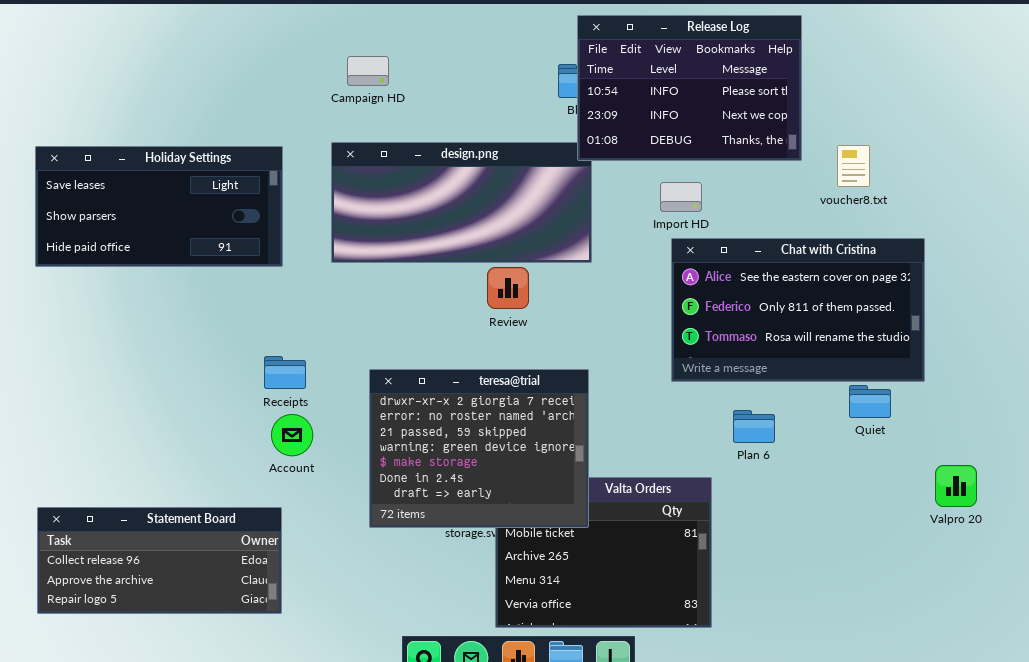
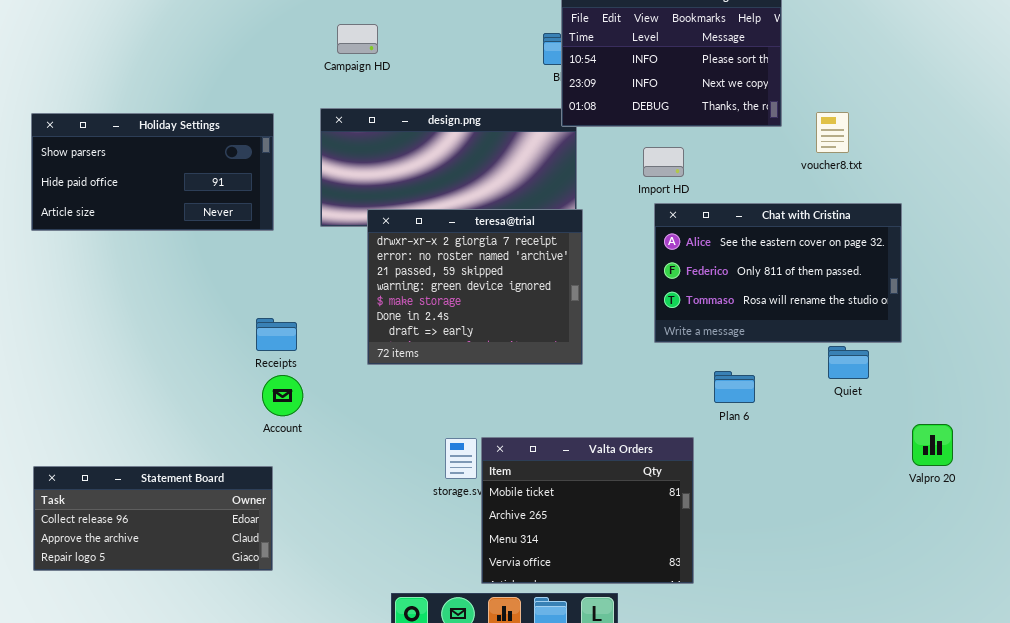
Holiday Settings: [35,146,283,267] -> [31,113,274,231], scrolled down 1 row
teresa@trial: [369,369,589,528] -> [367,209,583,365], moved

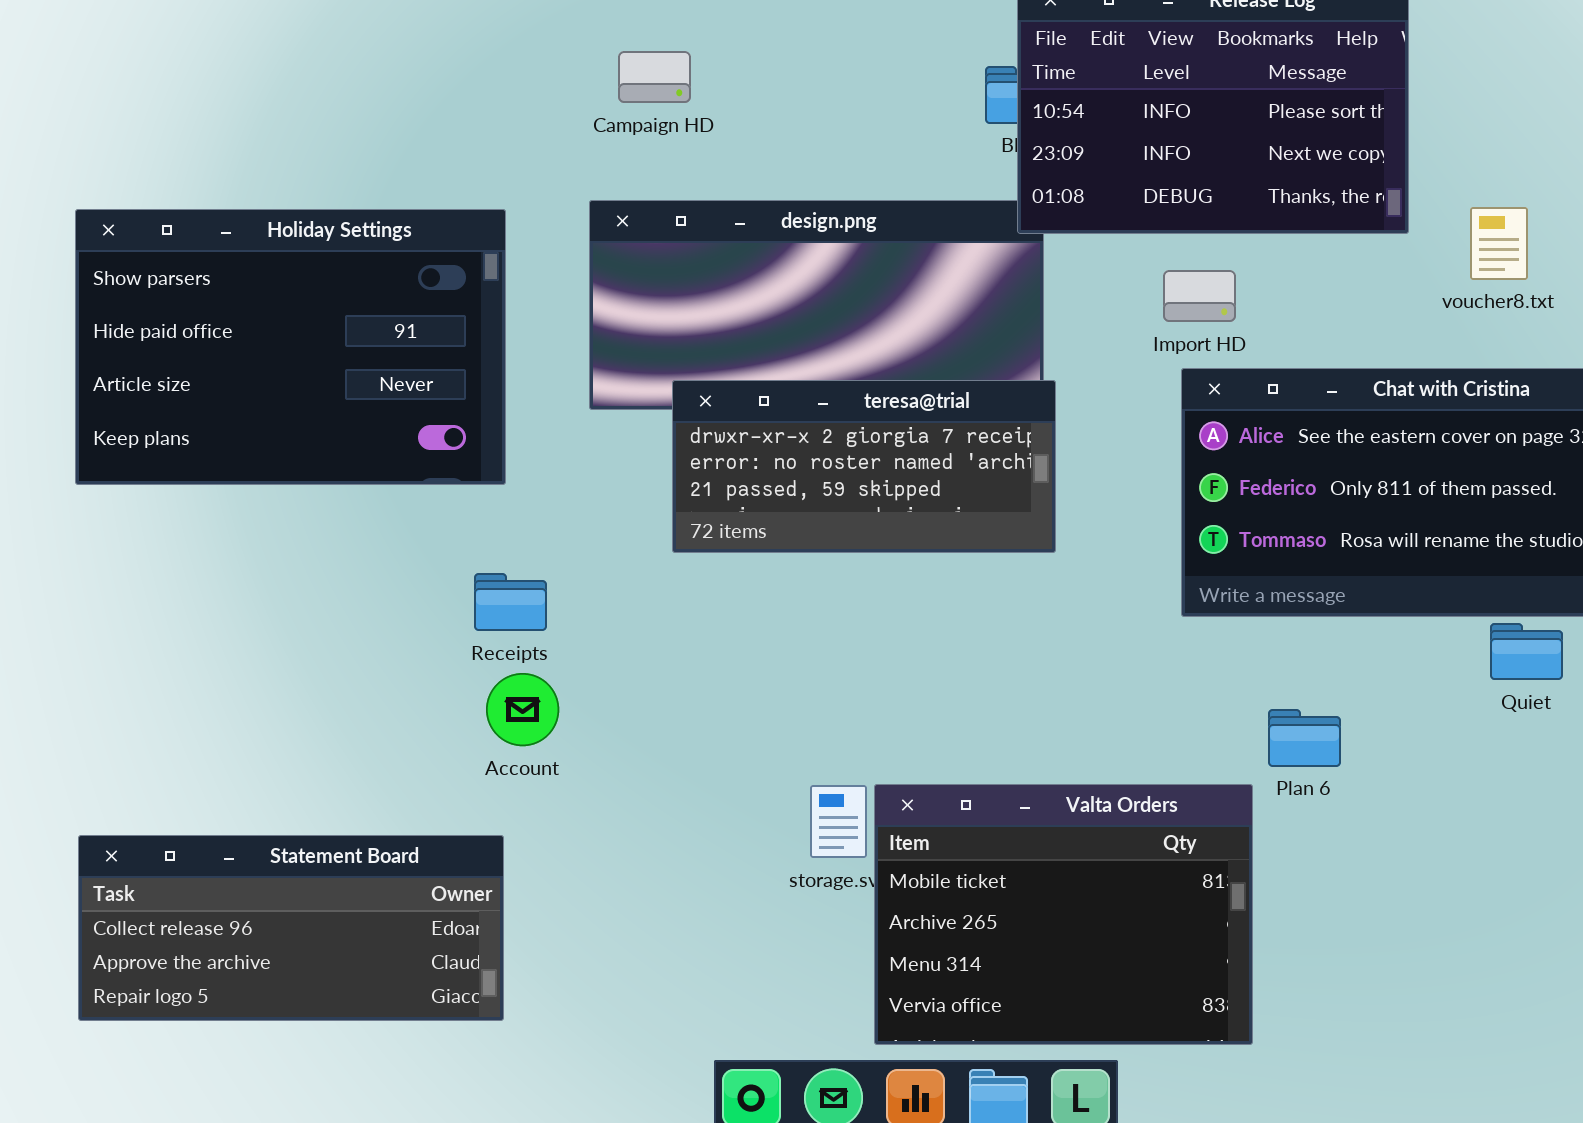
Holiday Settings: [31,113,274,231] -> [75,209,506,485], resized
teresa@trial: [367,209,583,365] -> [672,380,1056,553], resized
Plan 6: [714,371,755,403] -> [1268,709,1341,767], moved

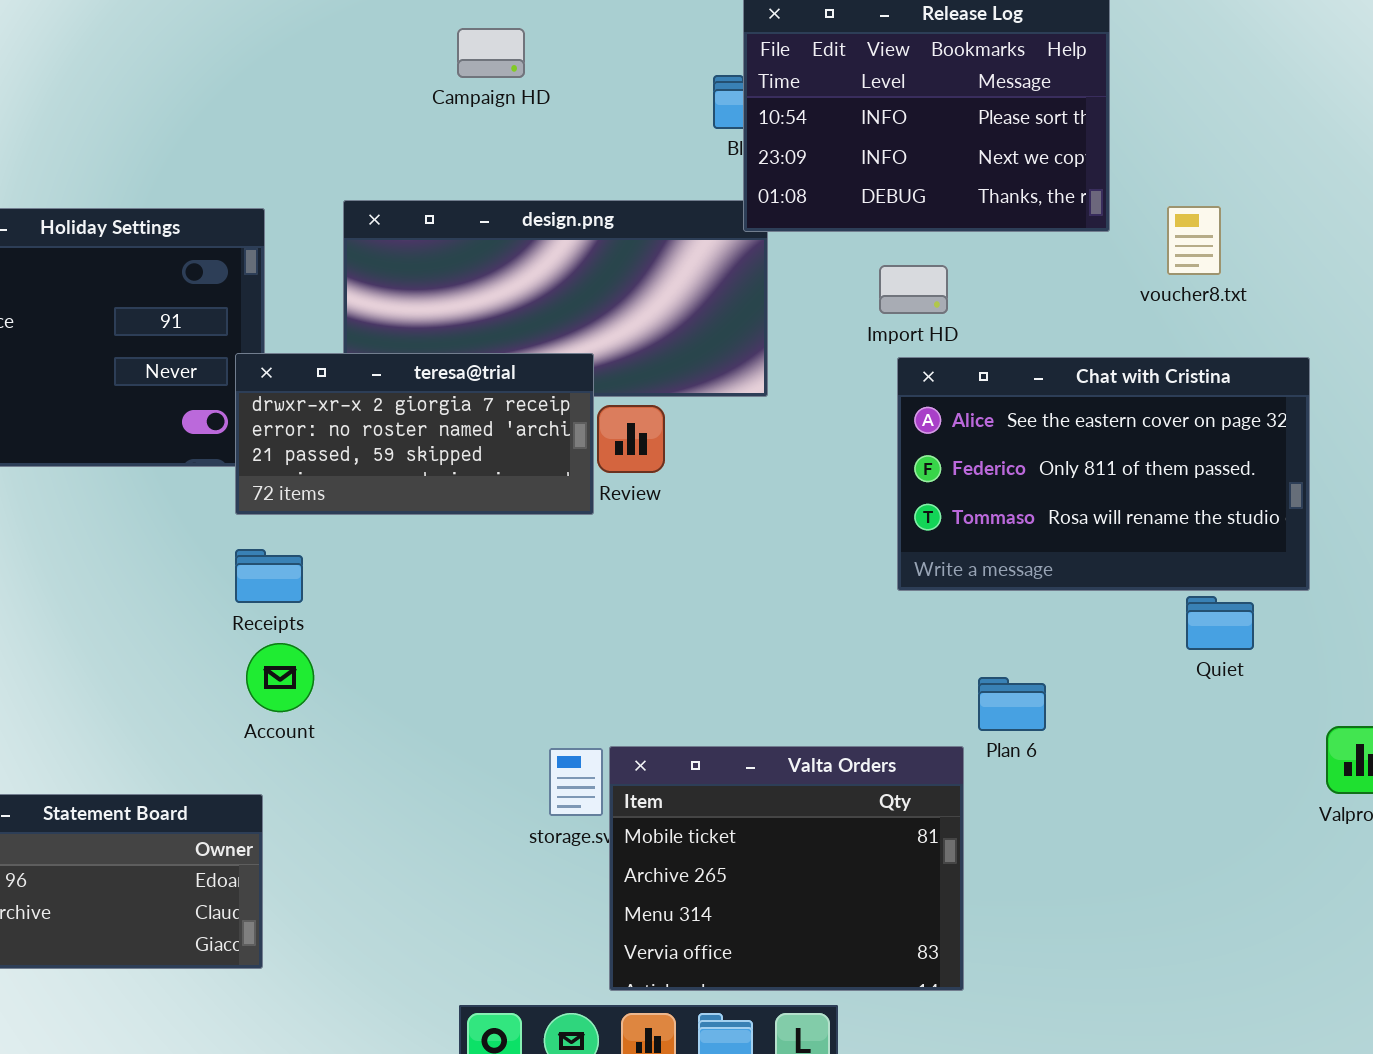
Campaign HD: [618,51,691,103] -> [457,28,525,78], moved
teresa@trial: [672,380,1056,553] -> [235,353,594,515], moved

